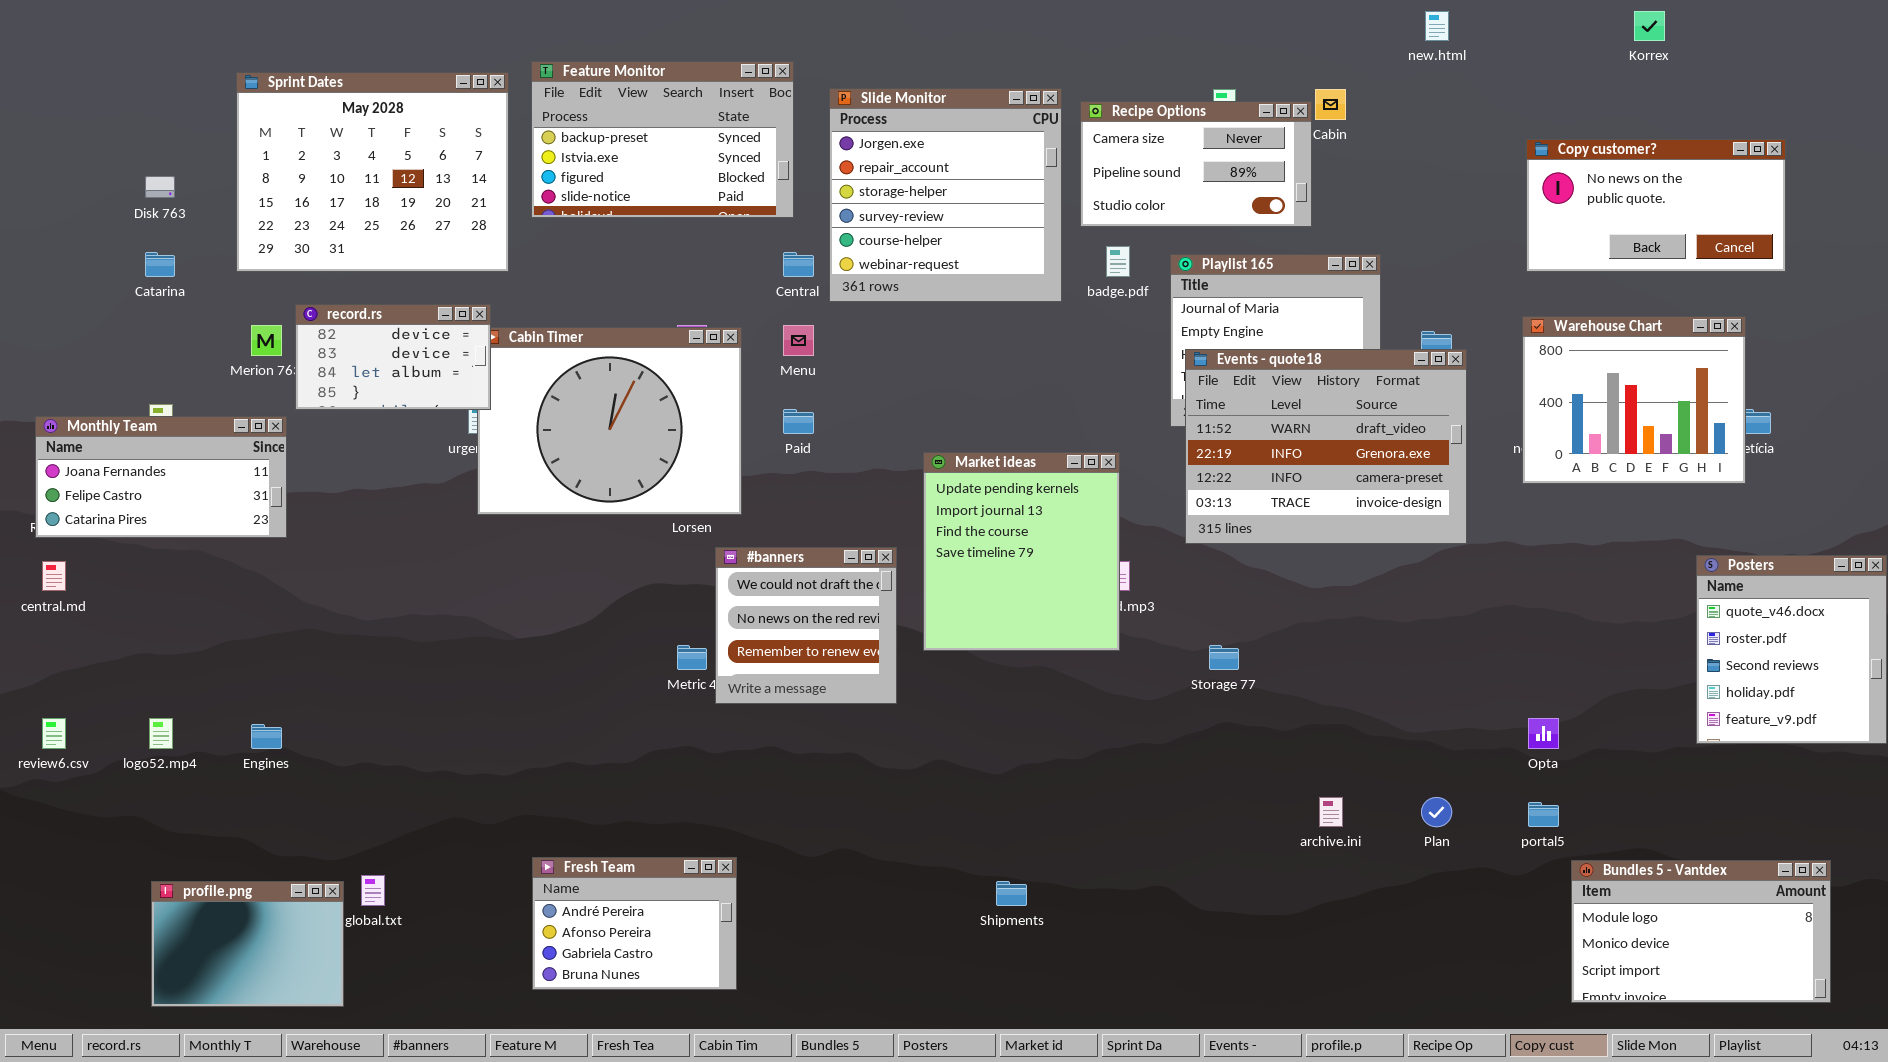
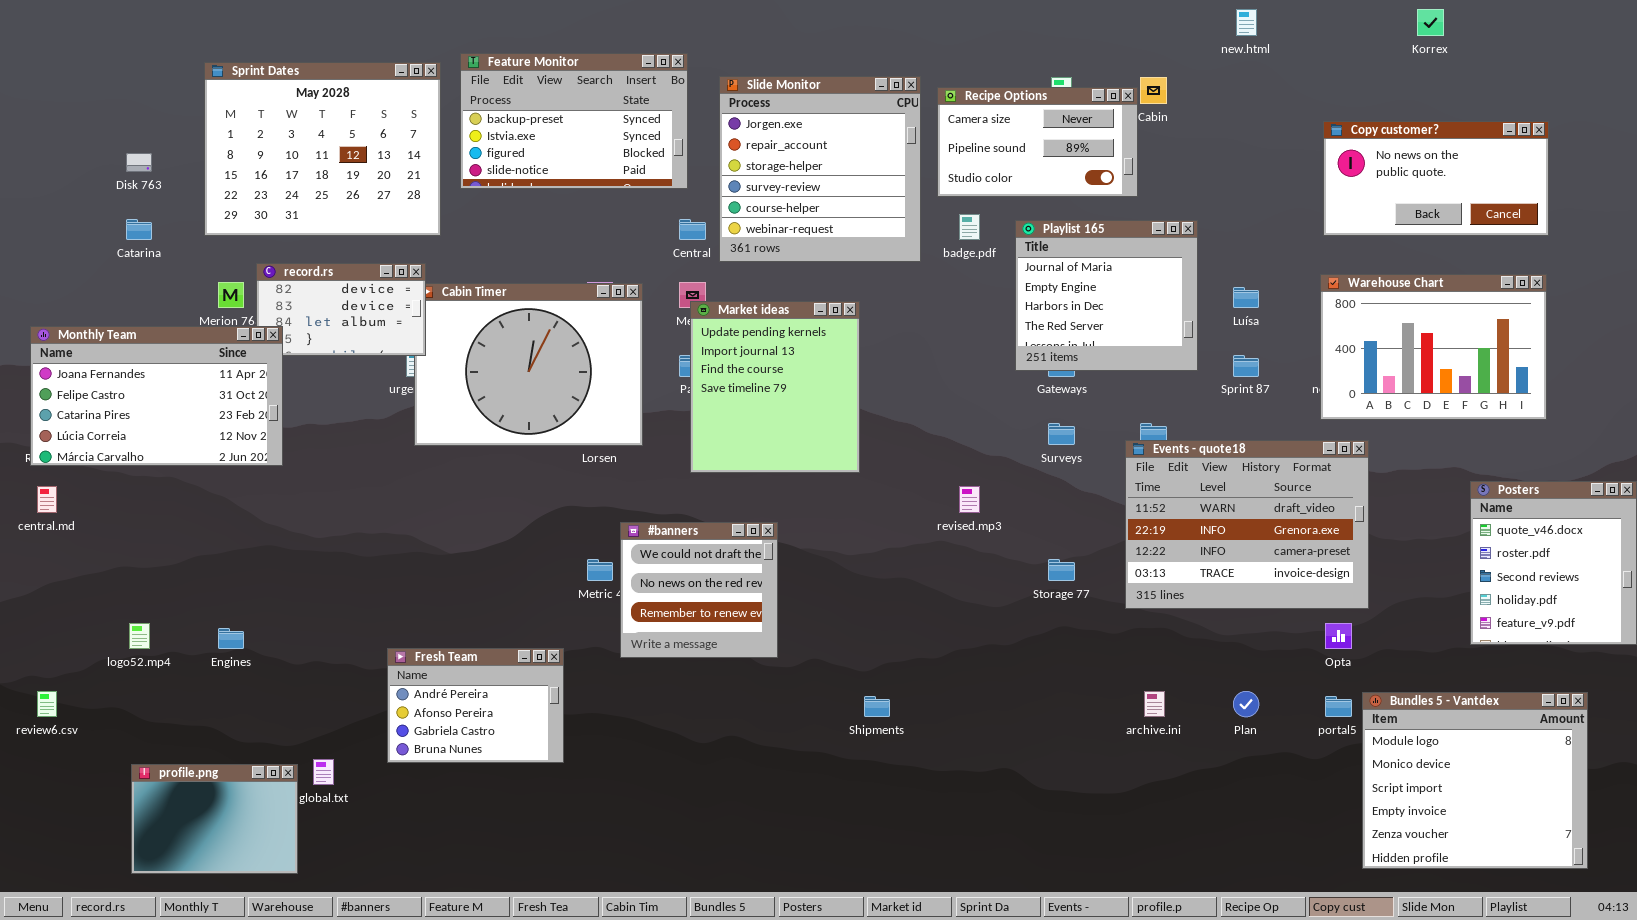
Warehouse Chart: [1522,316,1746,484] -> [1320,274,1547,420], resized
Events - quote18: [1185,349,1467,544] -> [1125,440,1369,609], moved
Monthly Team: [35,416,287,538] -> [30,326,283,466], resized
Market ideas: [923,452,1120,651] -> [690,301,860,473], moved
#banners: [715,547,897,704] -> [620,522,778,658], moved
review6.csv: [42,718,66,749] -> [37,691,57,717], moved
Fresh Team: [532,857,737,990] -> [387,648,564,763], moved
Bundles 5 - Vantdex: [1571,860,1831,1003] -> [1362,692,1588,869], resized
Shipments: [996,881,1027,906] -> [864,696,890,717], moved

